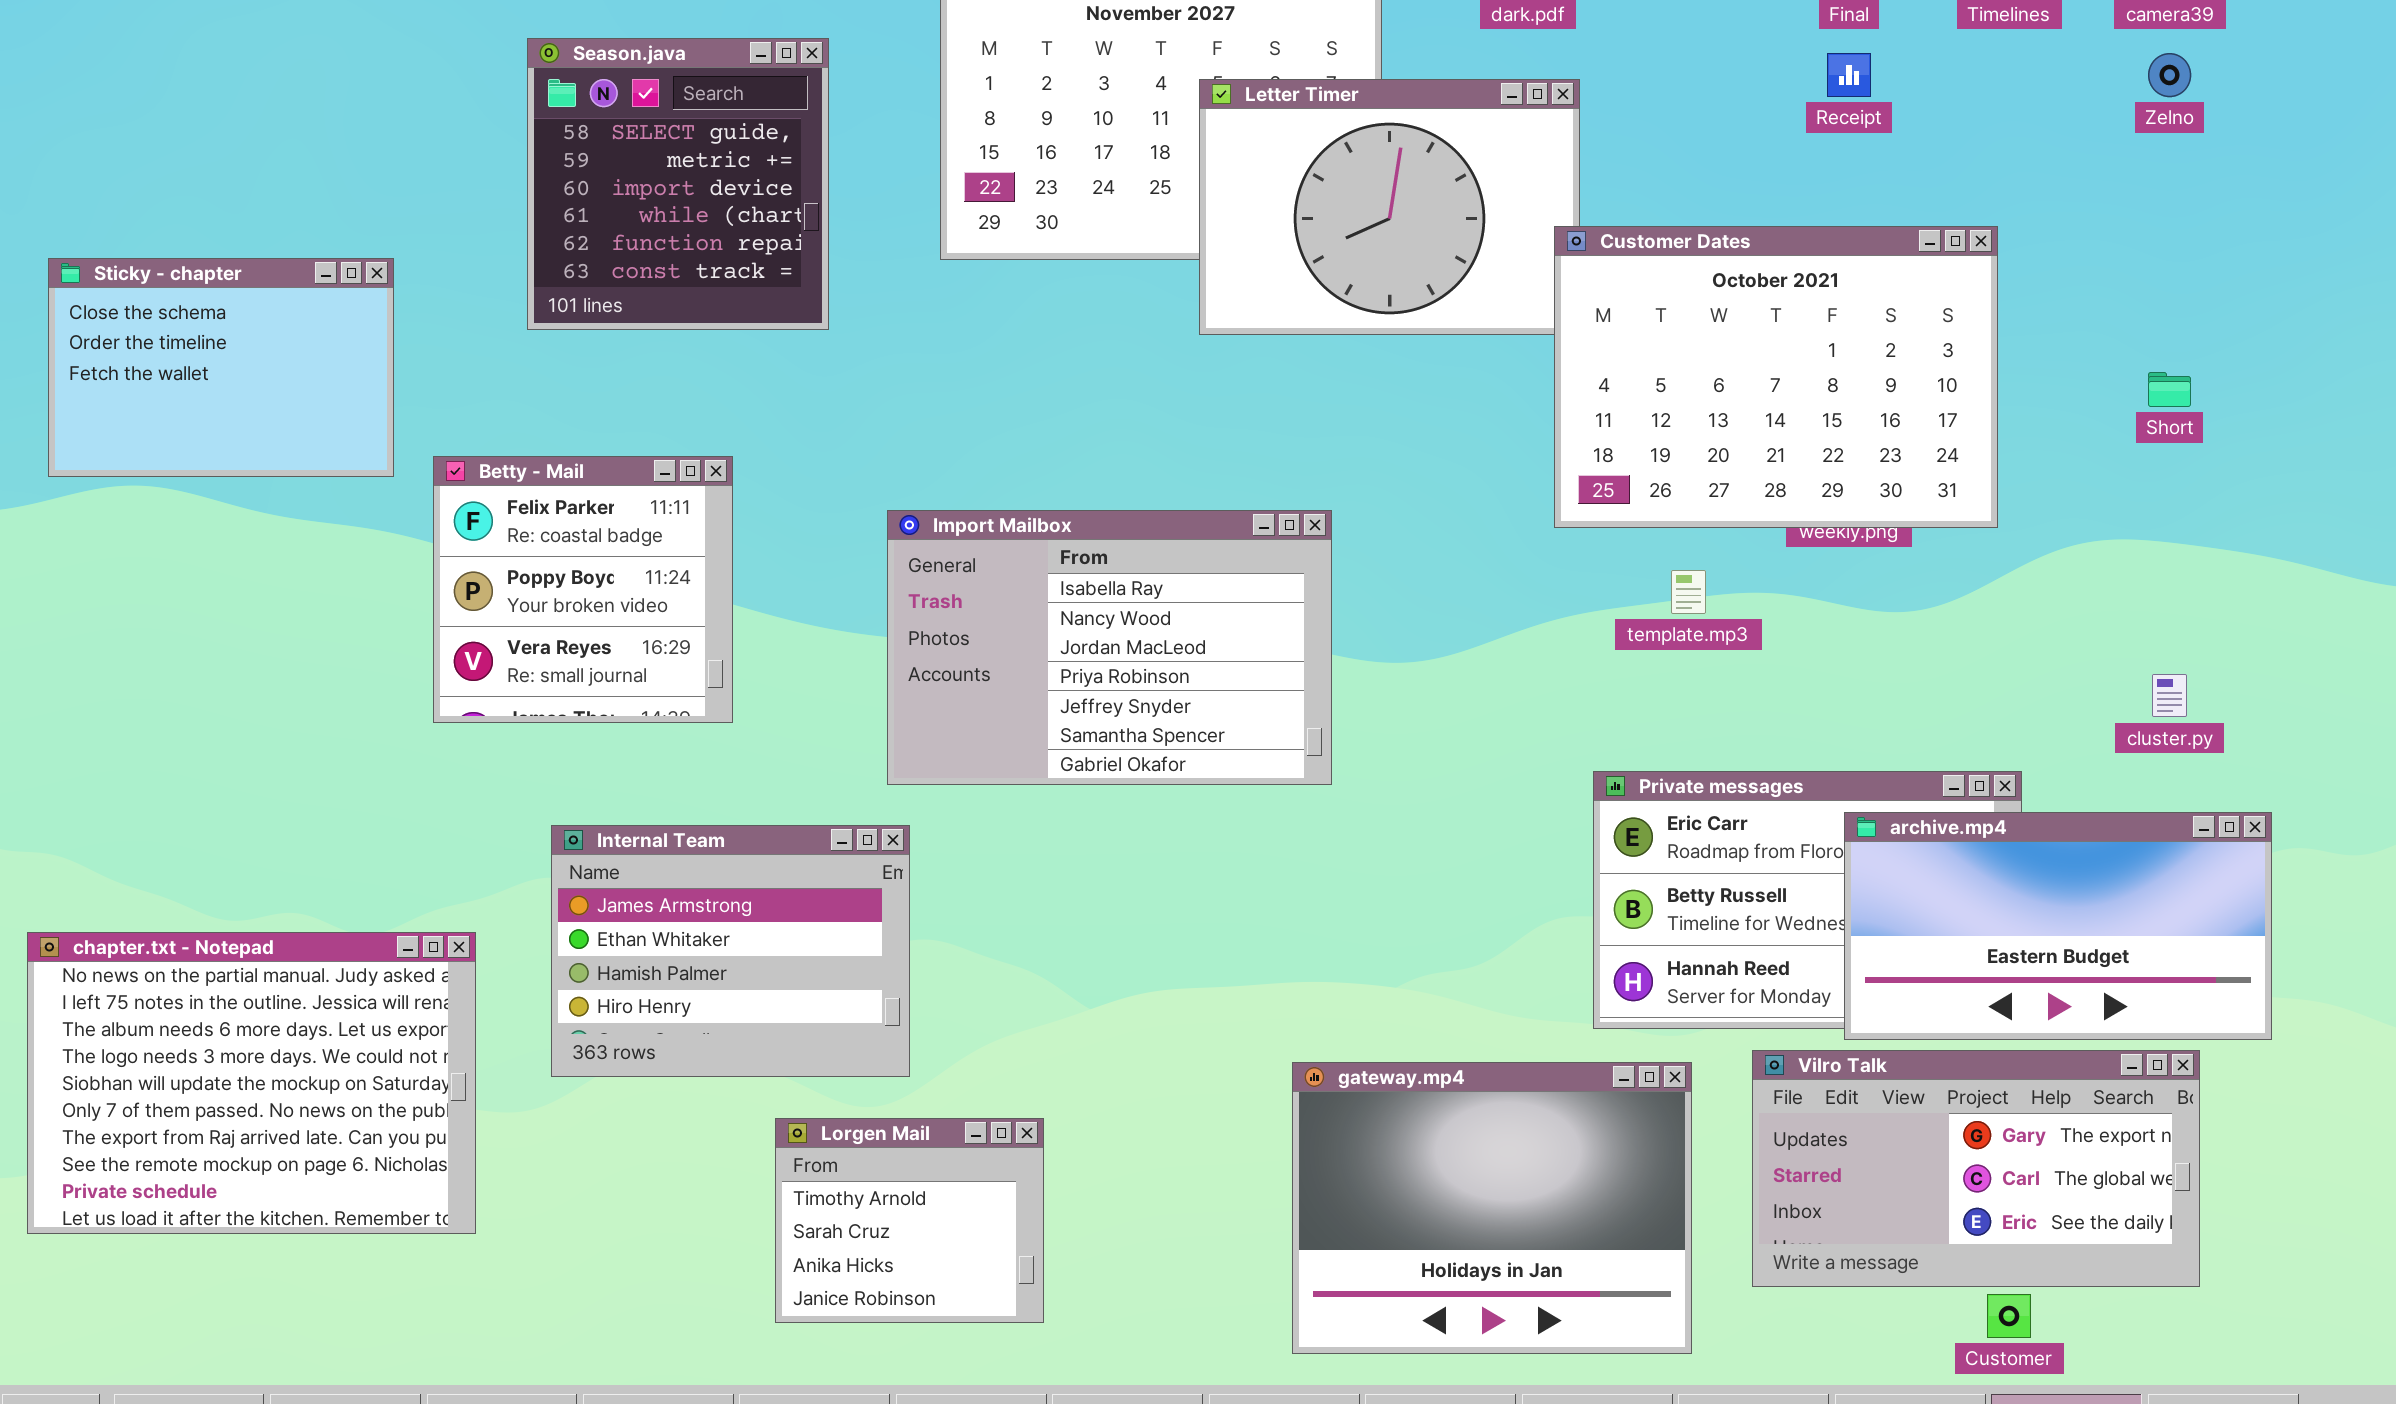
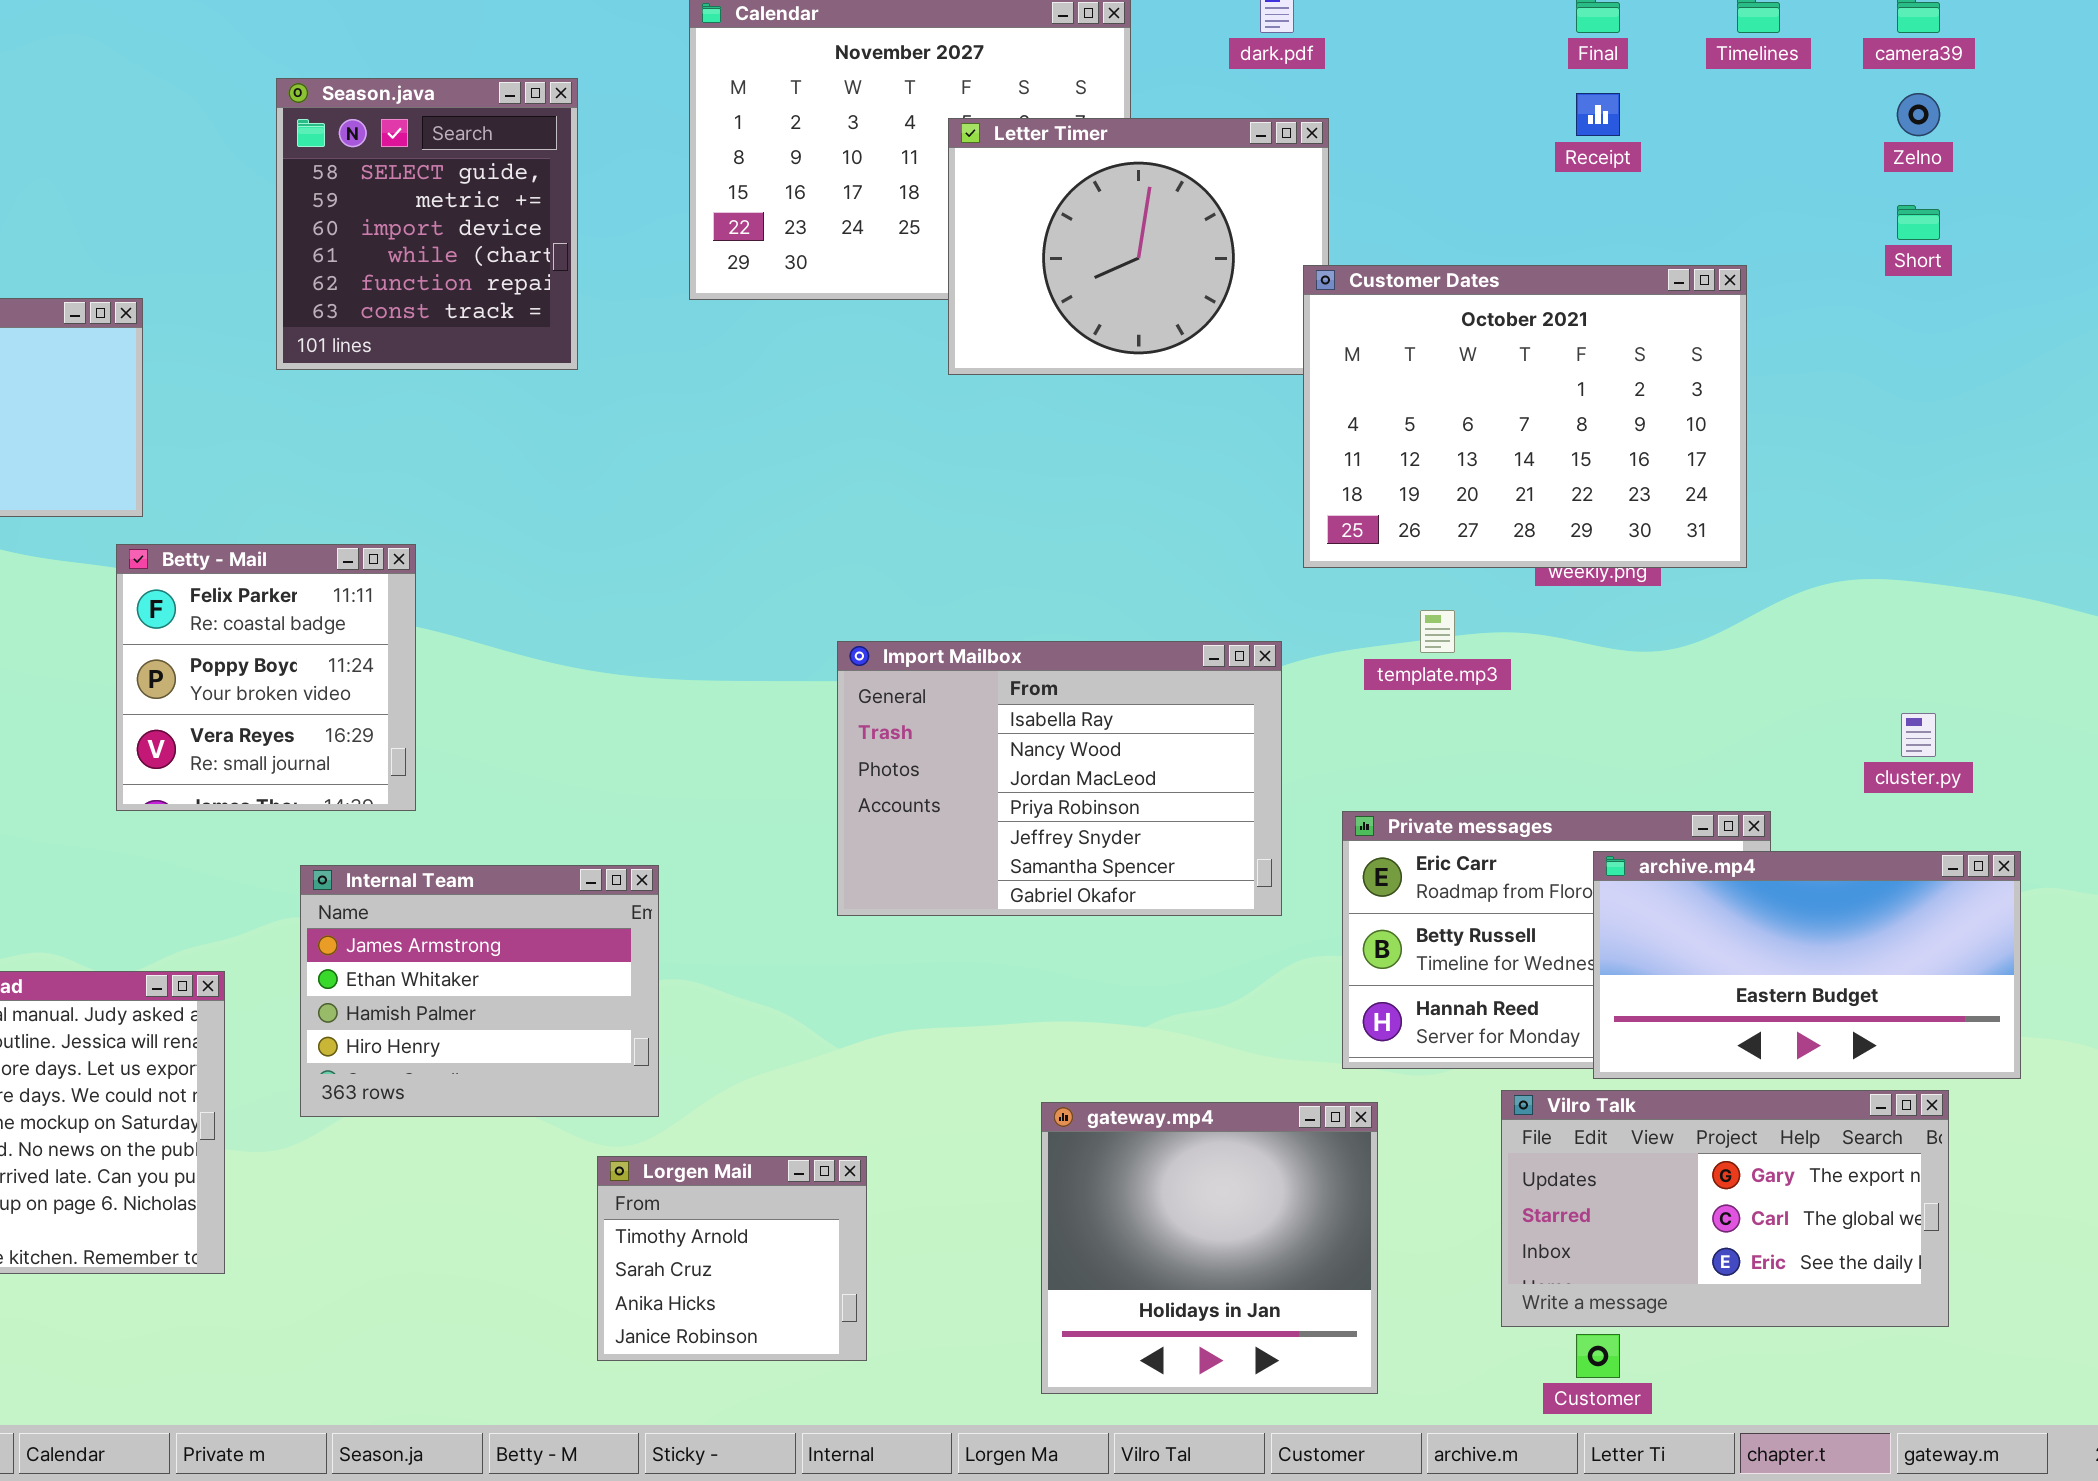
Short: [2148,372,2191,407] -> [1897,205,1940,240], moved
Betty - Mail: [433,456,733,723] -> [116,544,416,811], moved
Import Mailbox: [887,510,1332,785] -> [837,641,1282,916], moved
gateway.mp4: [1292,1062,1692,1354] -> [1041,1102,1378,1394], resized
Lorgen Mail: [775,1118,1044,1323] -> [597,1156,867,1361], moved
Customer: [1987,1294,2031,1338] -> [1576,1334,1620,1378], moved

